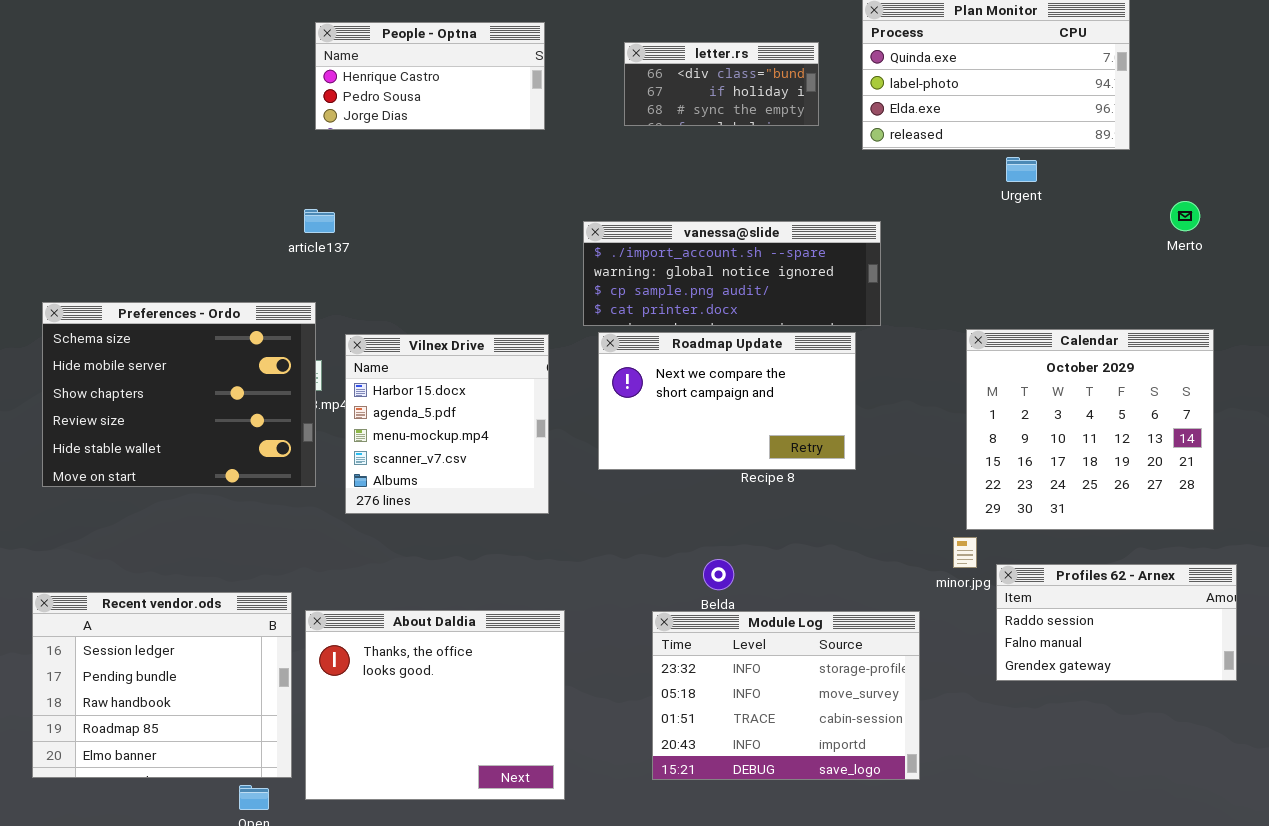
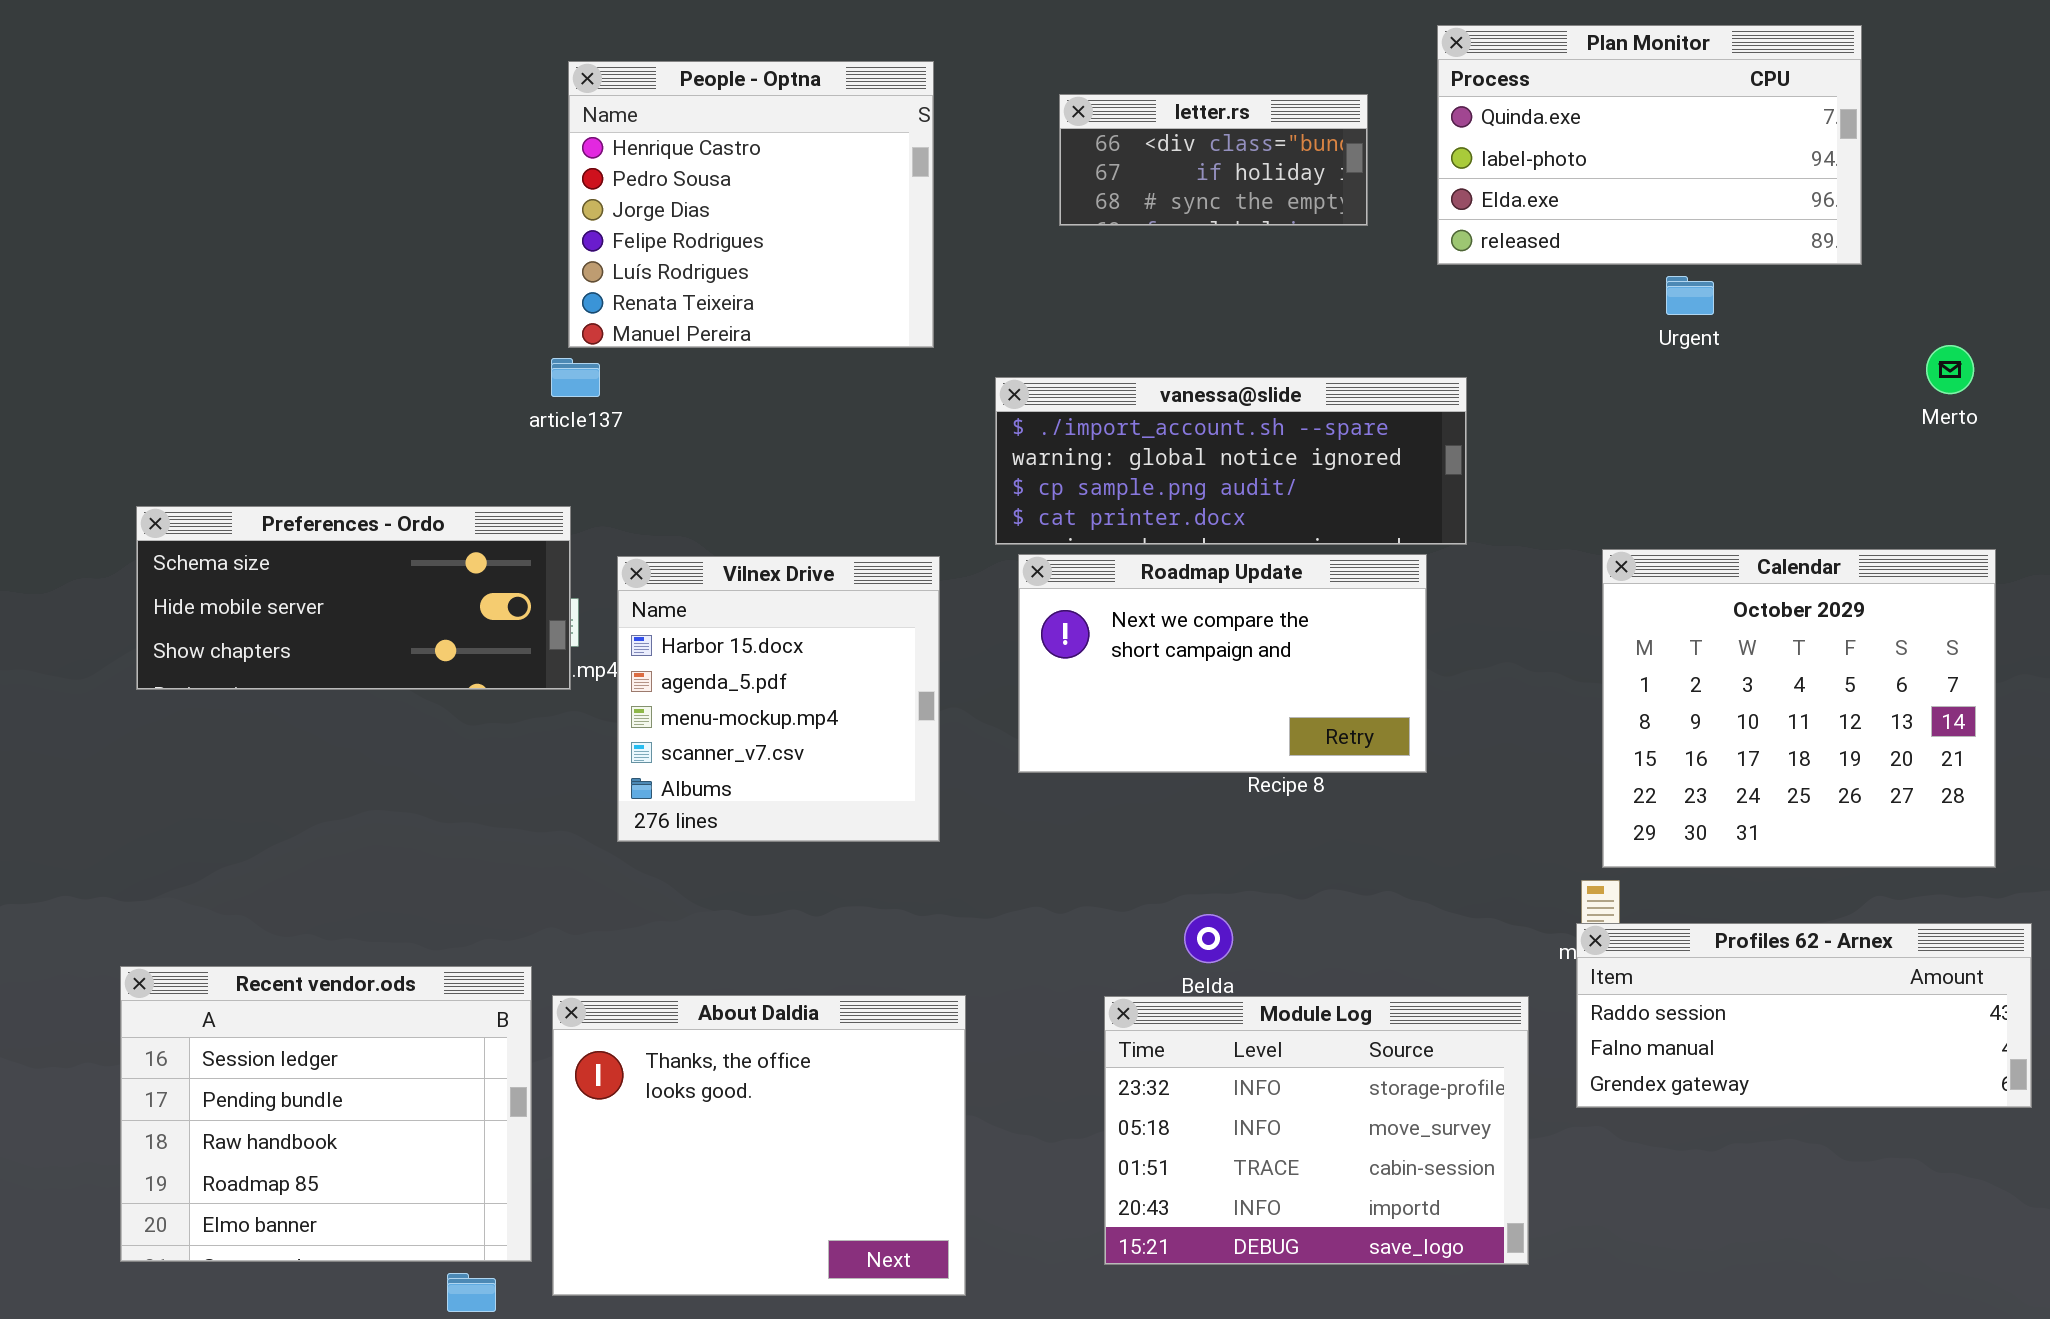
People - Optna: [315,22,545,130] -> [568,61,934,348], resized
Preferences - Ordo: [42,302,316,487] -> [136,506,571,690], resized
Profiles 62 - Arnex: [996,564,1237,681] -> [1576,923,2032,1108], resized

